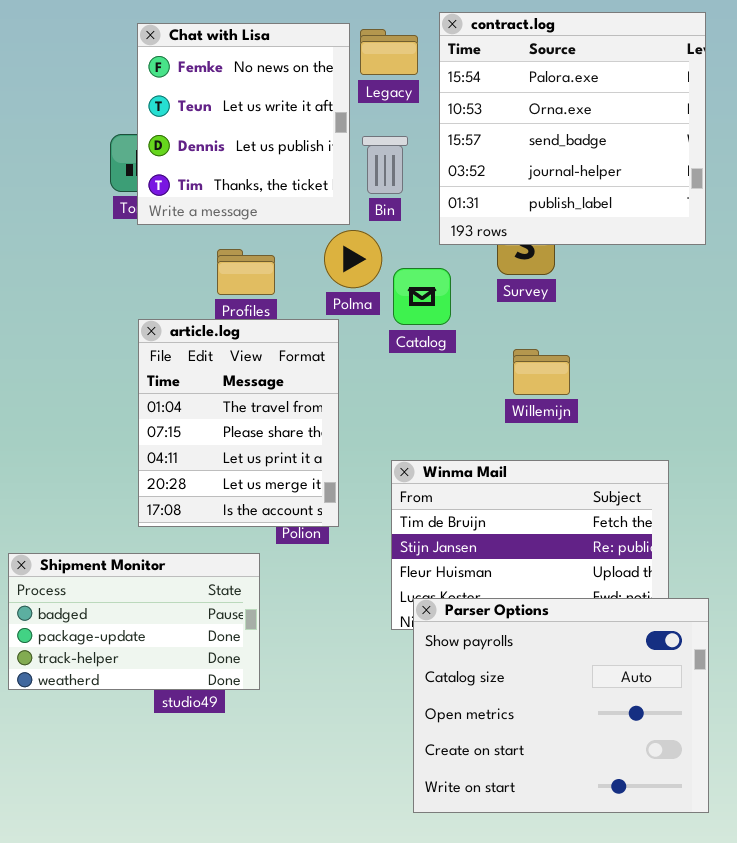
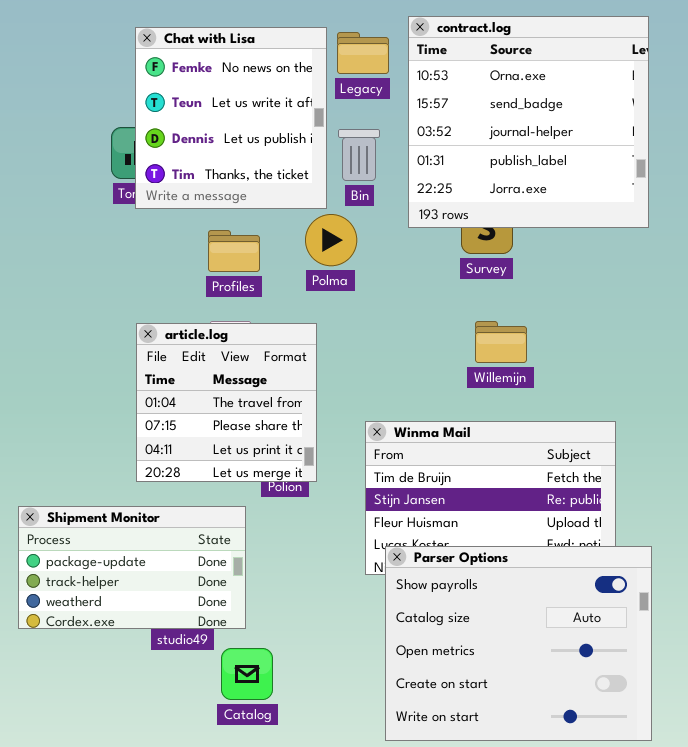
contract.log: [439,12,706,245] -> [408,16,649,228], scrolled down 1 row
Catalog: [393,268,451,325] -> [221,648,273,700], moved
article.log: [138,319,339,527] -> [136,323,317,482], resized
Shipment Monitor: [8,553,260,690] -> [18,506,246,629], scrolled down 1 row

